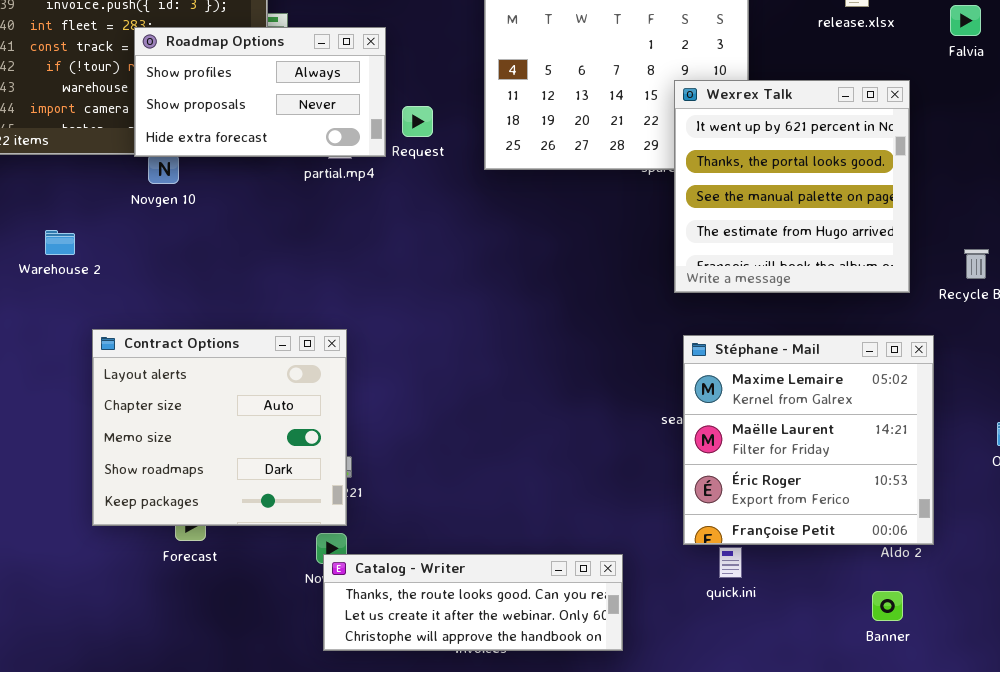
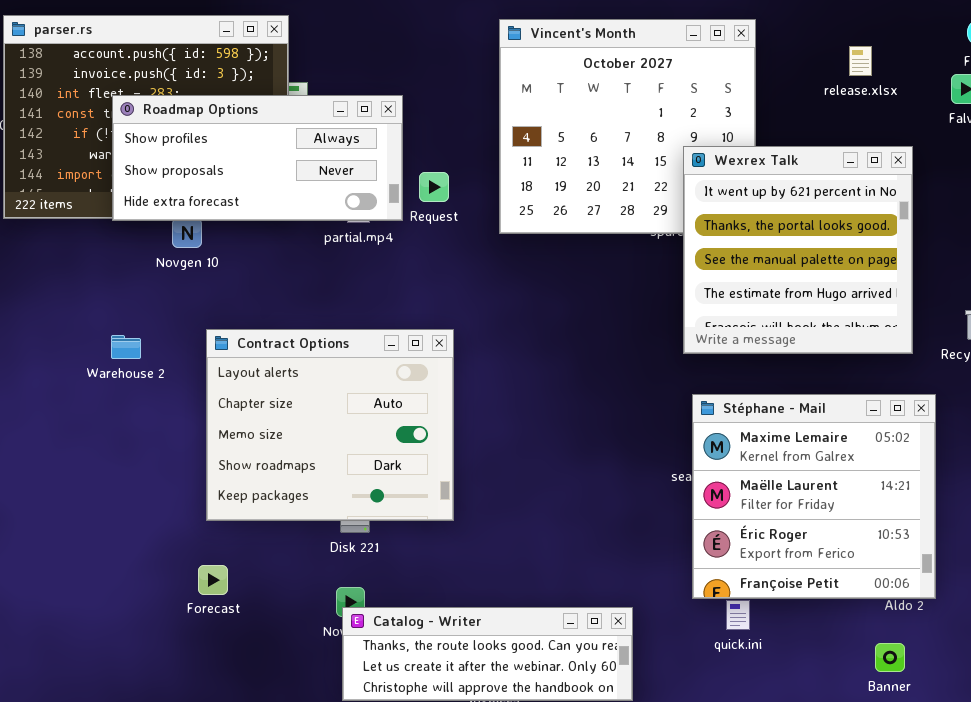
Roadmap Options: [134,27,386,157] -> [112,95,403,221], resized
Warehouse 2: [45,230,75,255] -> [111,335,141,359], moved
Contract Options: [92,329,347,526] -> [206,329,454,521], moved

